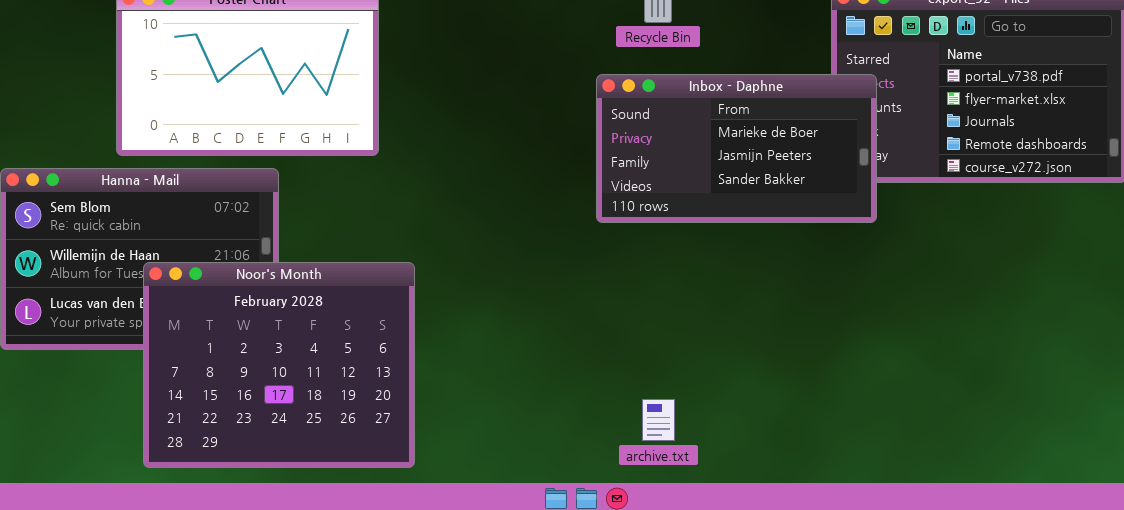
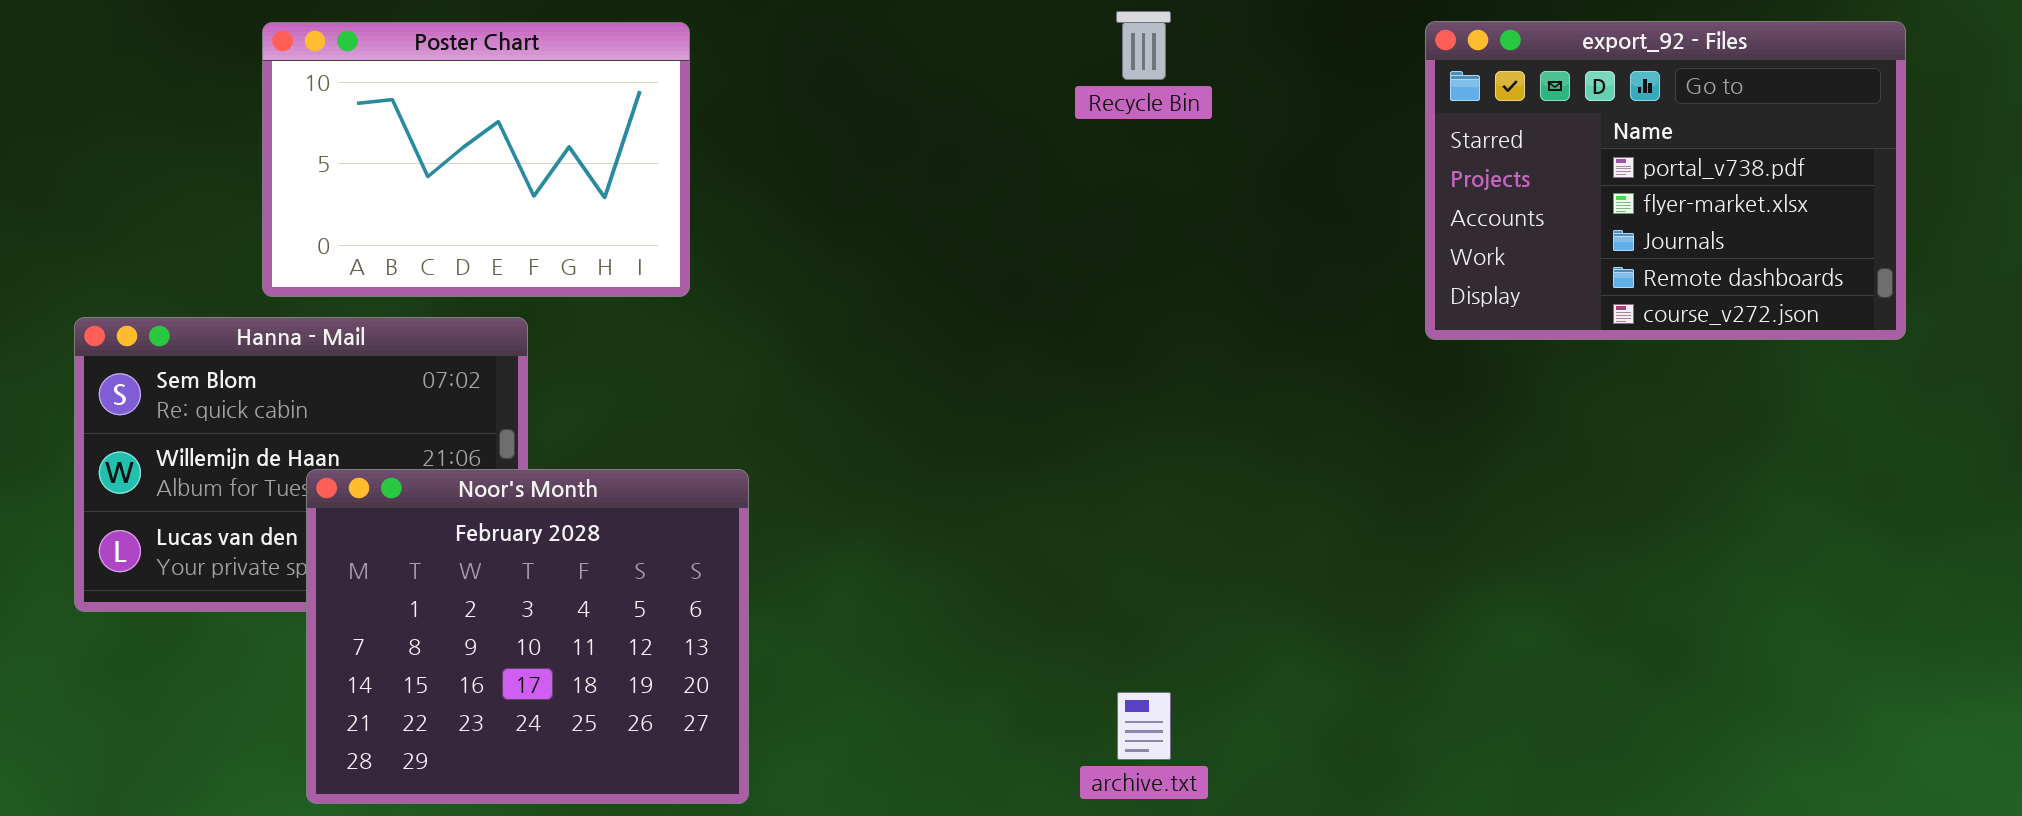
Inbox - Daphne: [596,74,877,223] -> none, closed

